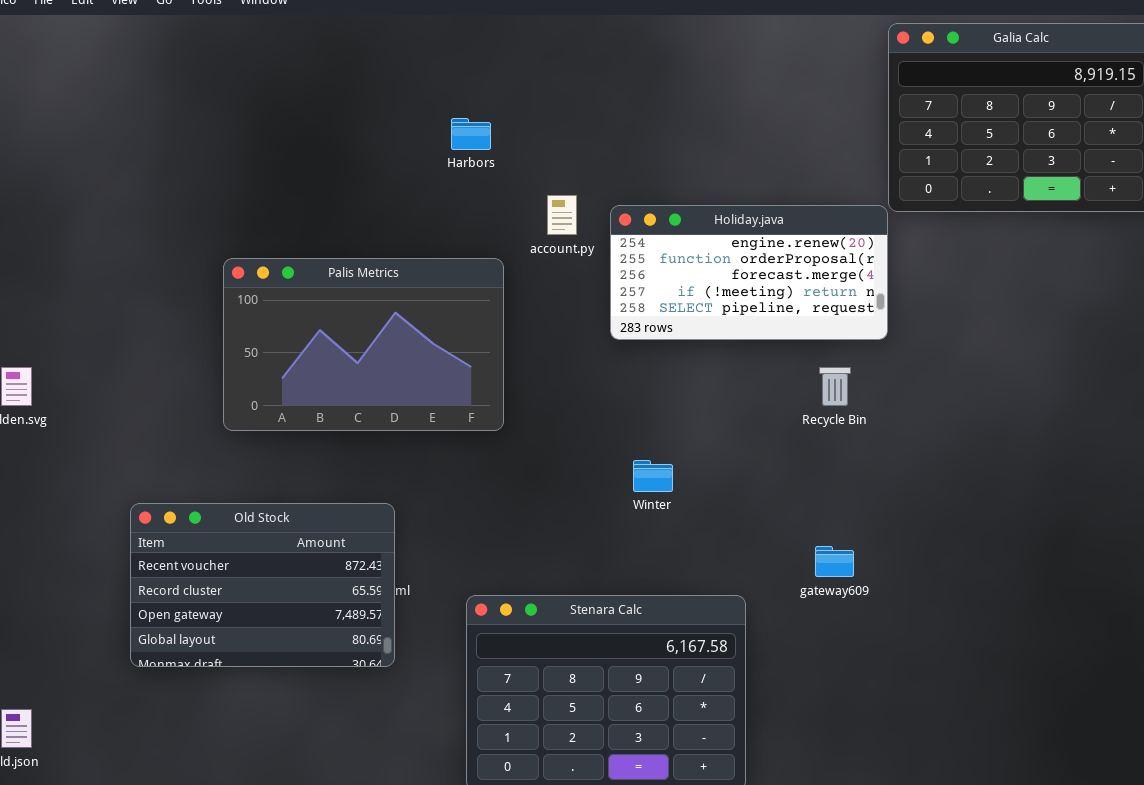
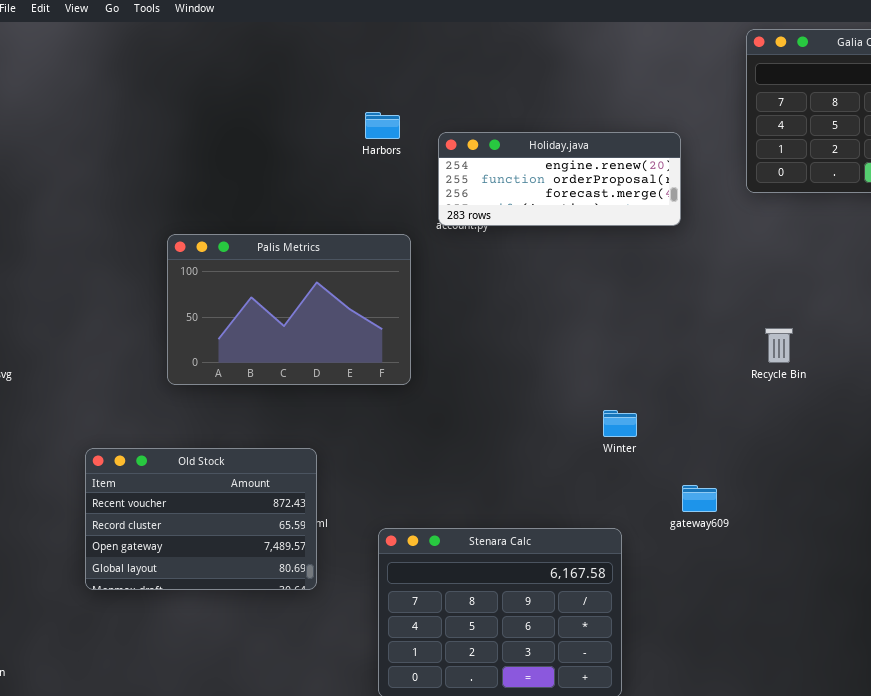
Holiday.java: [610,205,888,340] -> [438,132,681,226], moved, resized
Recycle Bin: [819,367,851,406] -> [765,328,793,363], moved
Winter: [633,460,673,492] -> [603,410,637,437], moved

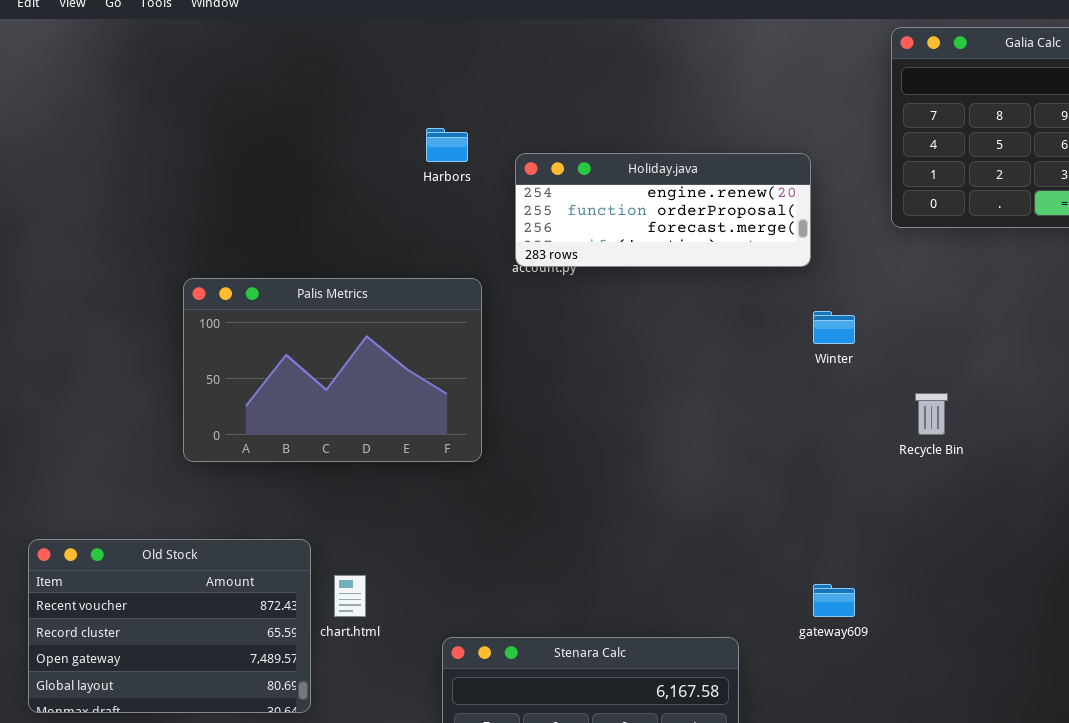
Winter: [603,410,637,437] -> [813,311,855,344], moved
Old Stock: [85,448,317,590] -> [28,539,311,713], moved

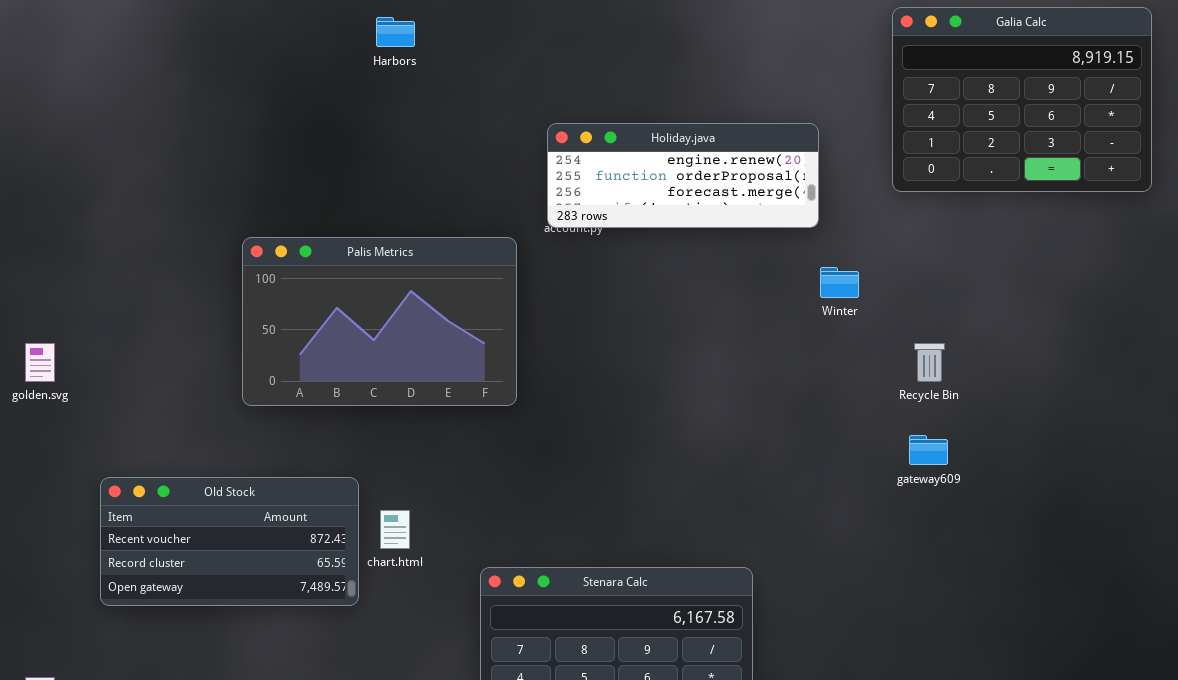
Harbors: [426,128,468,162] -> [376,17,415,47], moved
Old Stock: [28,539,311,713] -> [100,477,359,606], resized
gateway609: [813,584,855,617] -> [909,435,948,465], moved

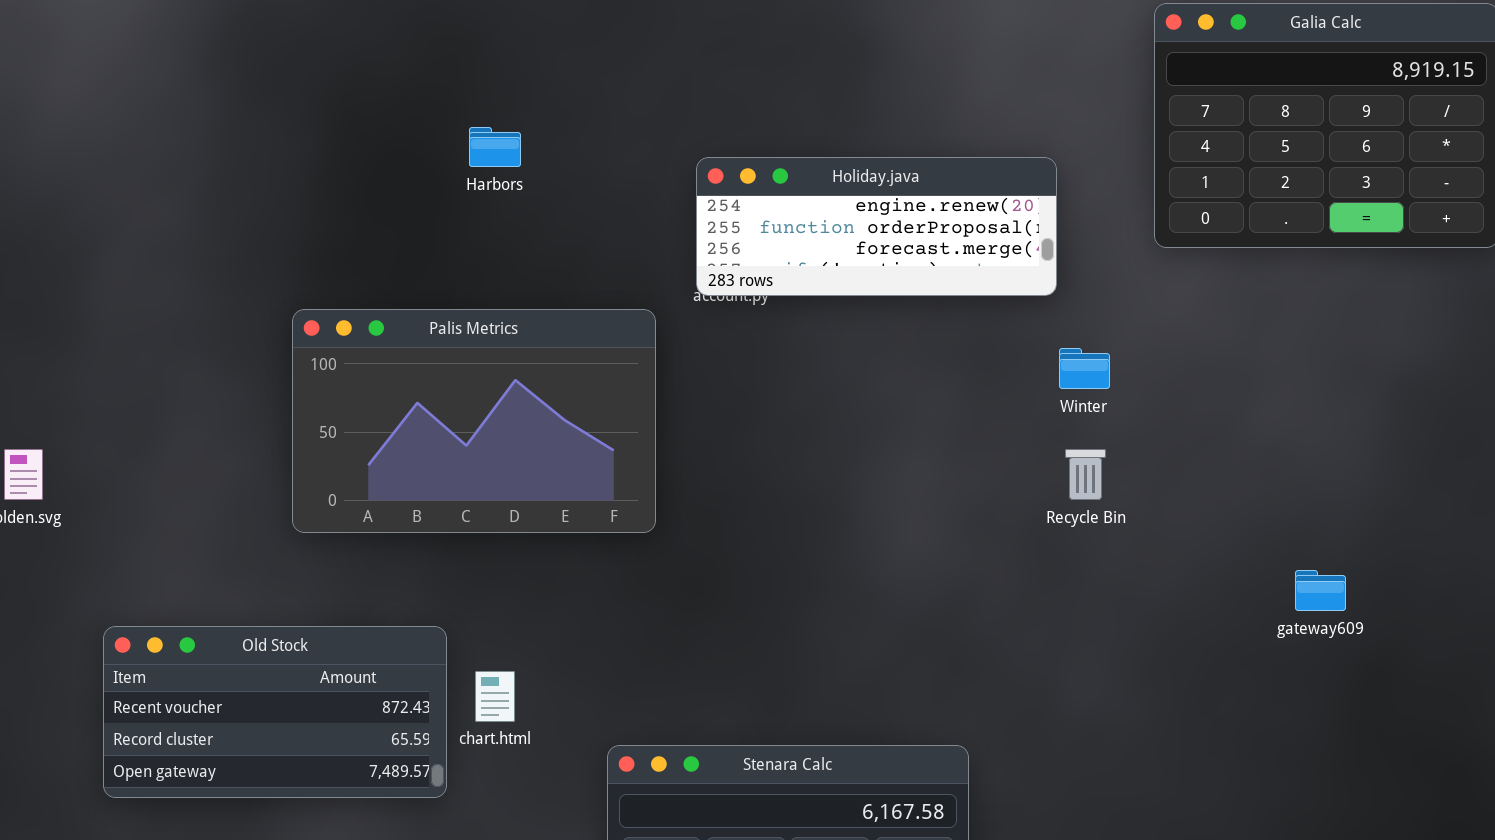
Harbors: [376,17,415,47] -> [469,127,521,167], moved
Recycle Bin: [914,343,945,382] -> [1065,449,1106,500], moved
gateway609: [909,435,948,465] -> [1295,570,1346,611], moved

